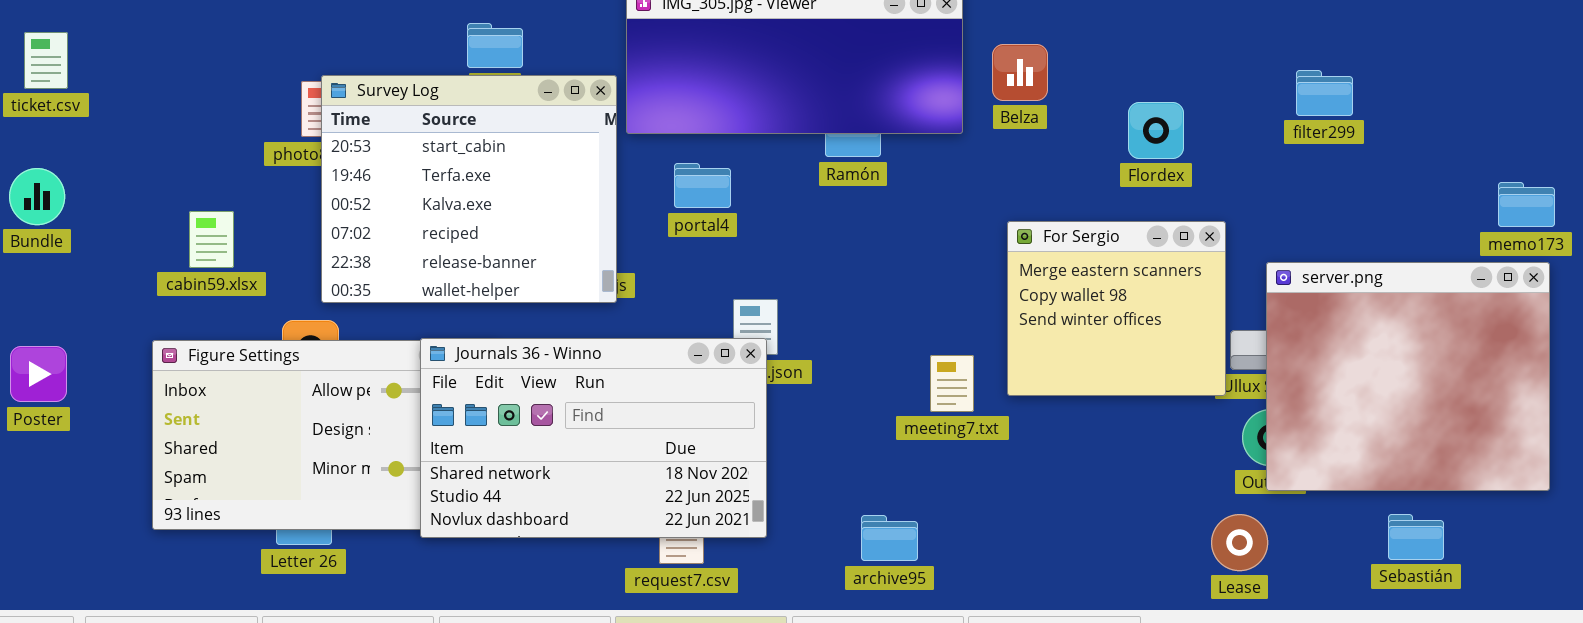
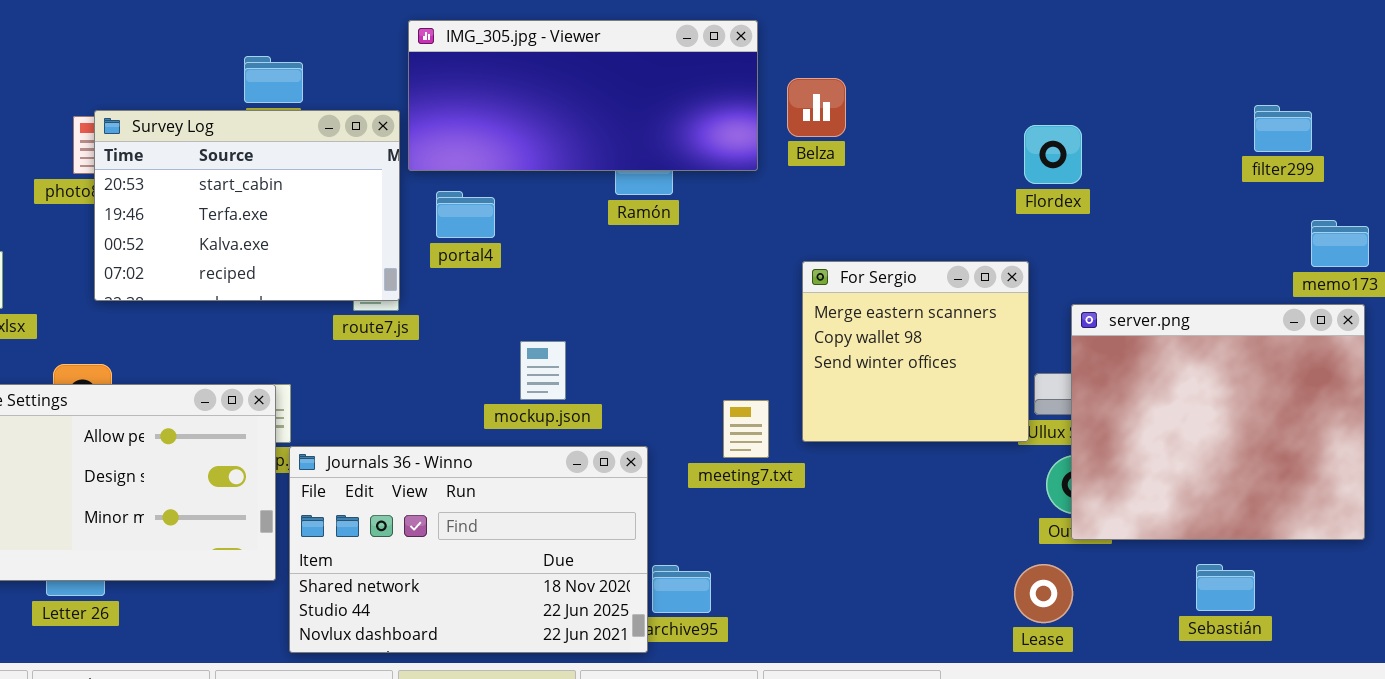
filter299: [1296,70,1353,116] -> [1254,105,1312,152], moved
Survey Log: [321,75,617,303] -> [94,110,400,301], resized
Flordex: [1128,102,1184,159] -> [1024,125,1082,184], moved
portal4: [674,163,731,208] -> [436,191,495,238], moved
Journals 36 - Winno: [420,338,767,538] -> [289,446,648,653], moved

